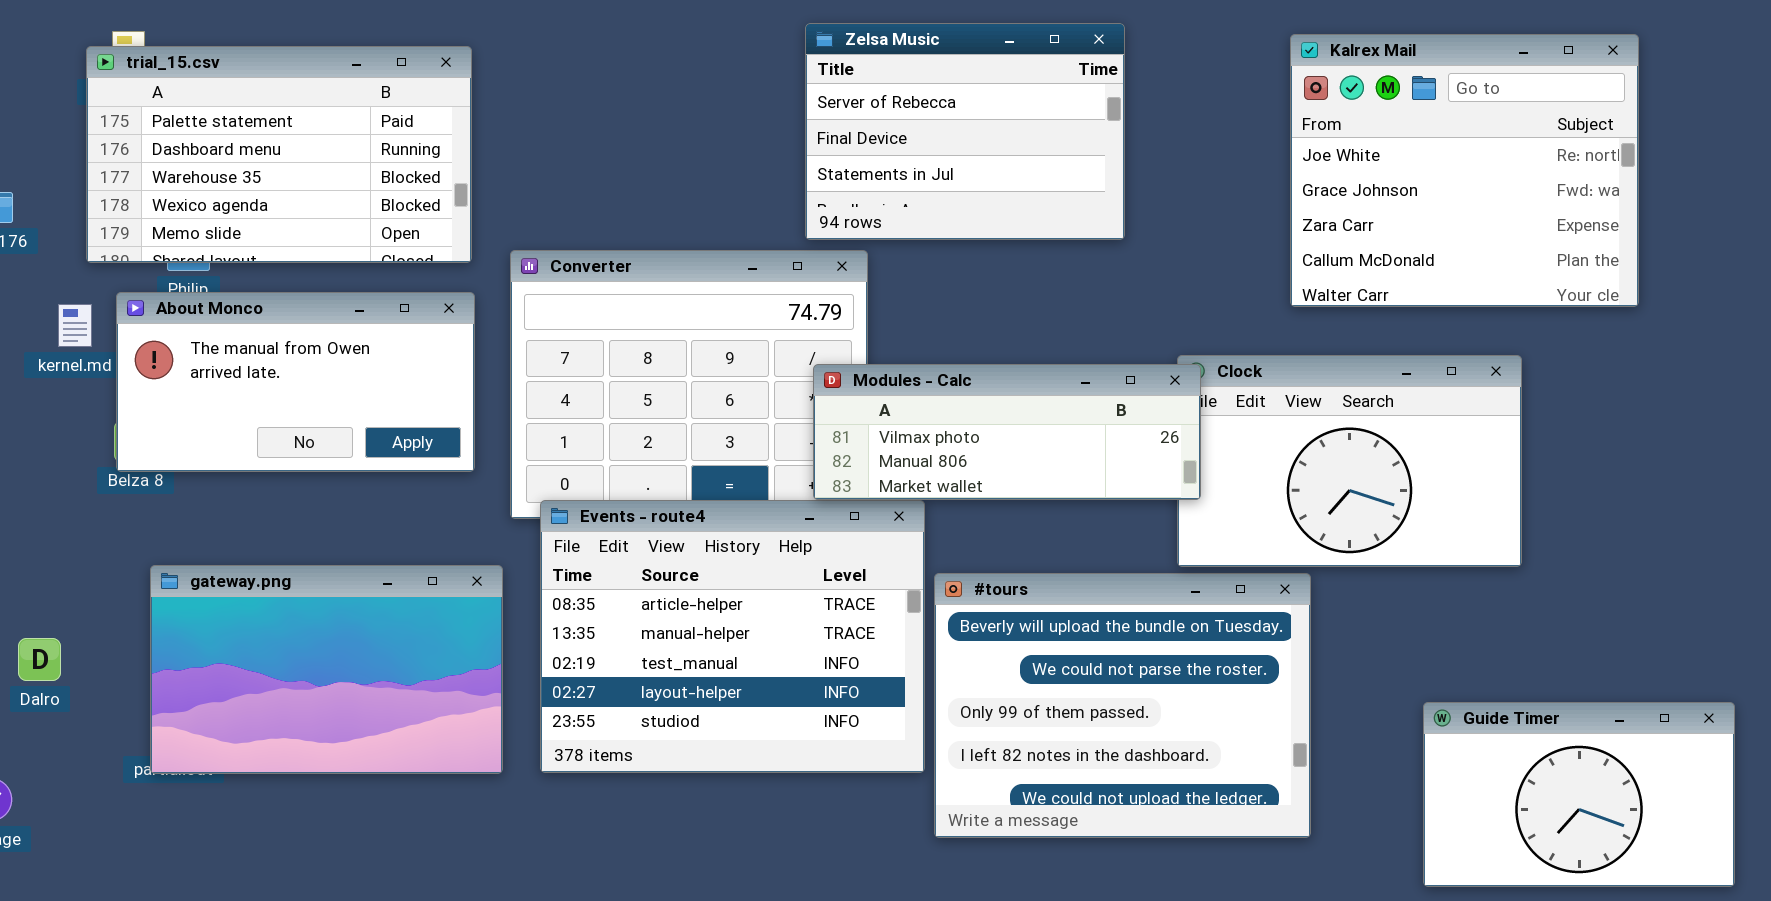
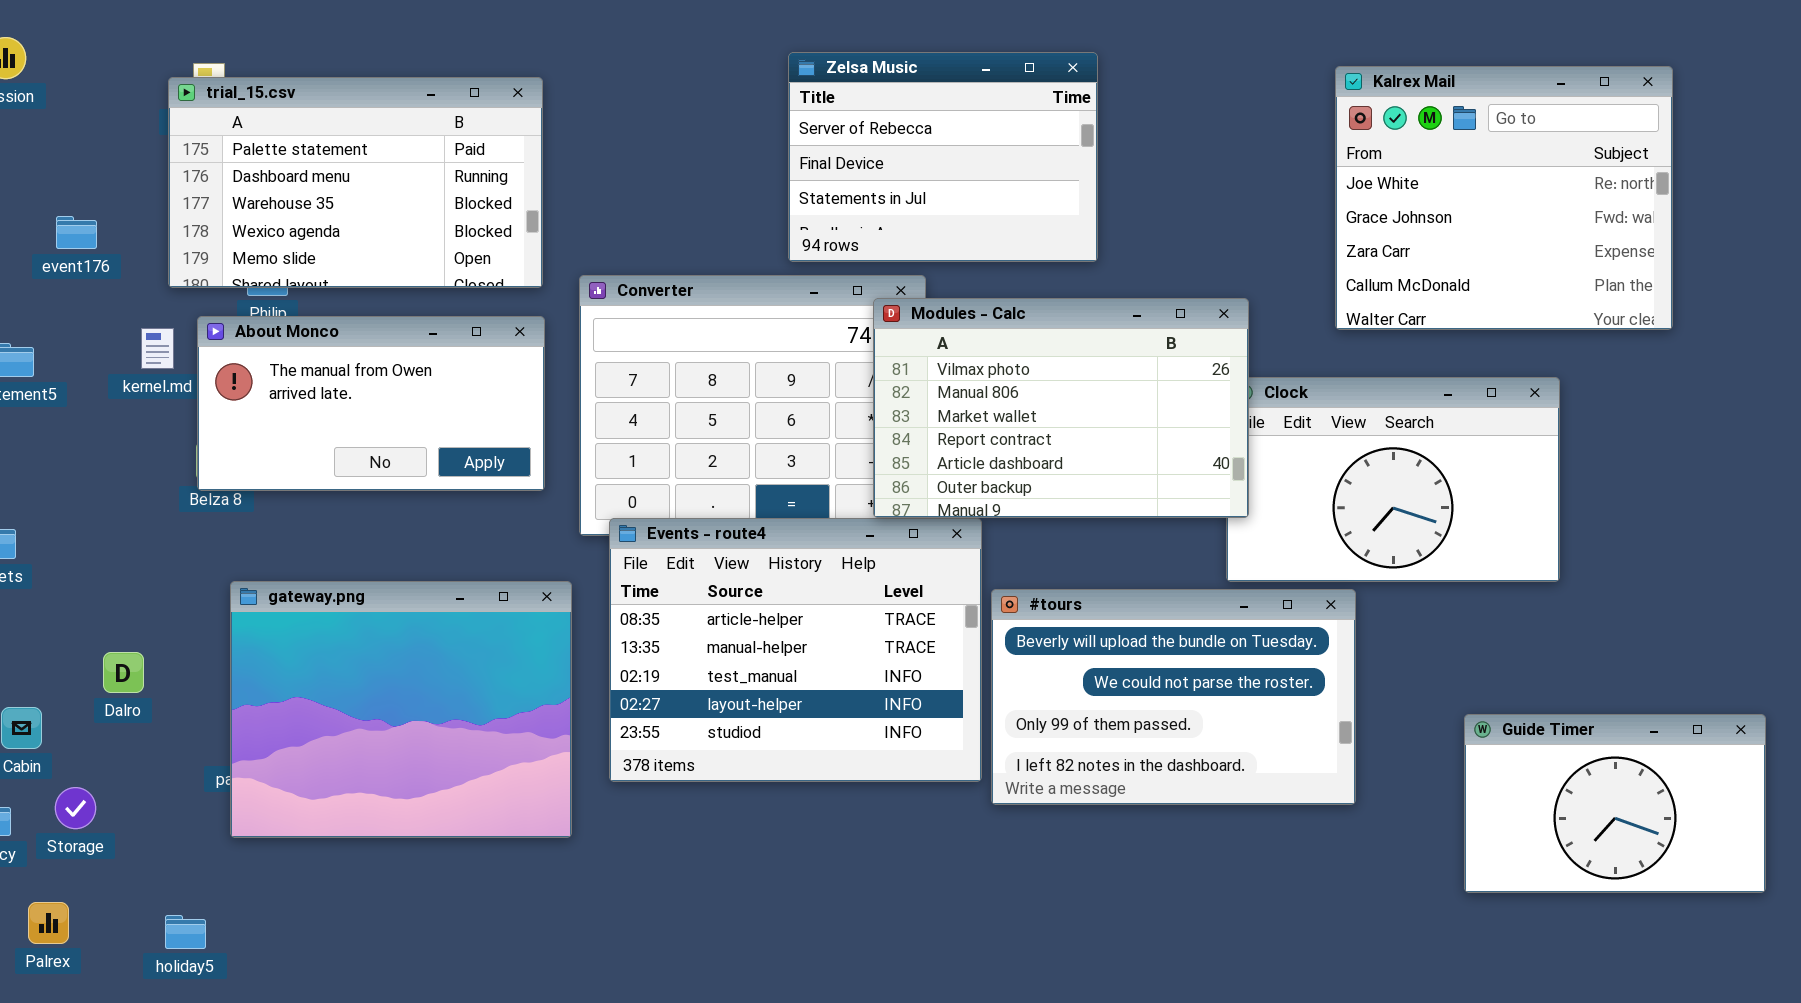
Zelsa Music: [805,23,1125,240] -> [788,52,1098,262], moved
Modules - Calc: [813,364,1201,500] -> [873,298,1249,518], resized
gateway.png: [150,565,503,774] -> [230,581,572,838], resized
#tours: [934,573,1311,838] -> [991,589,1356,805], resized

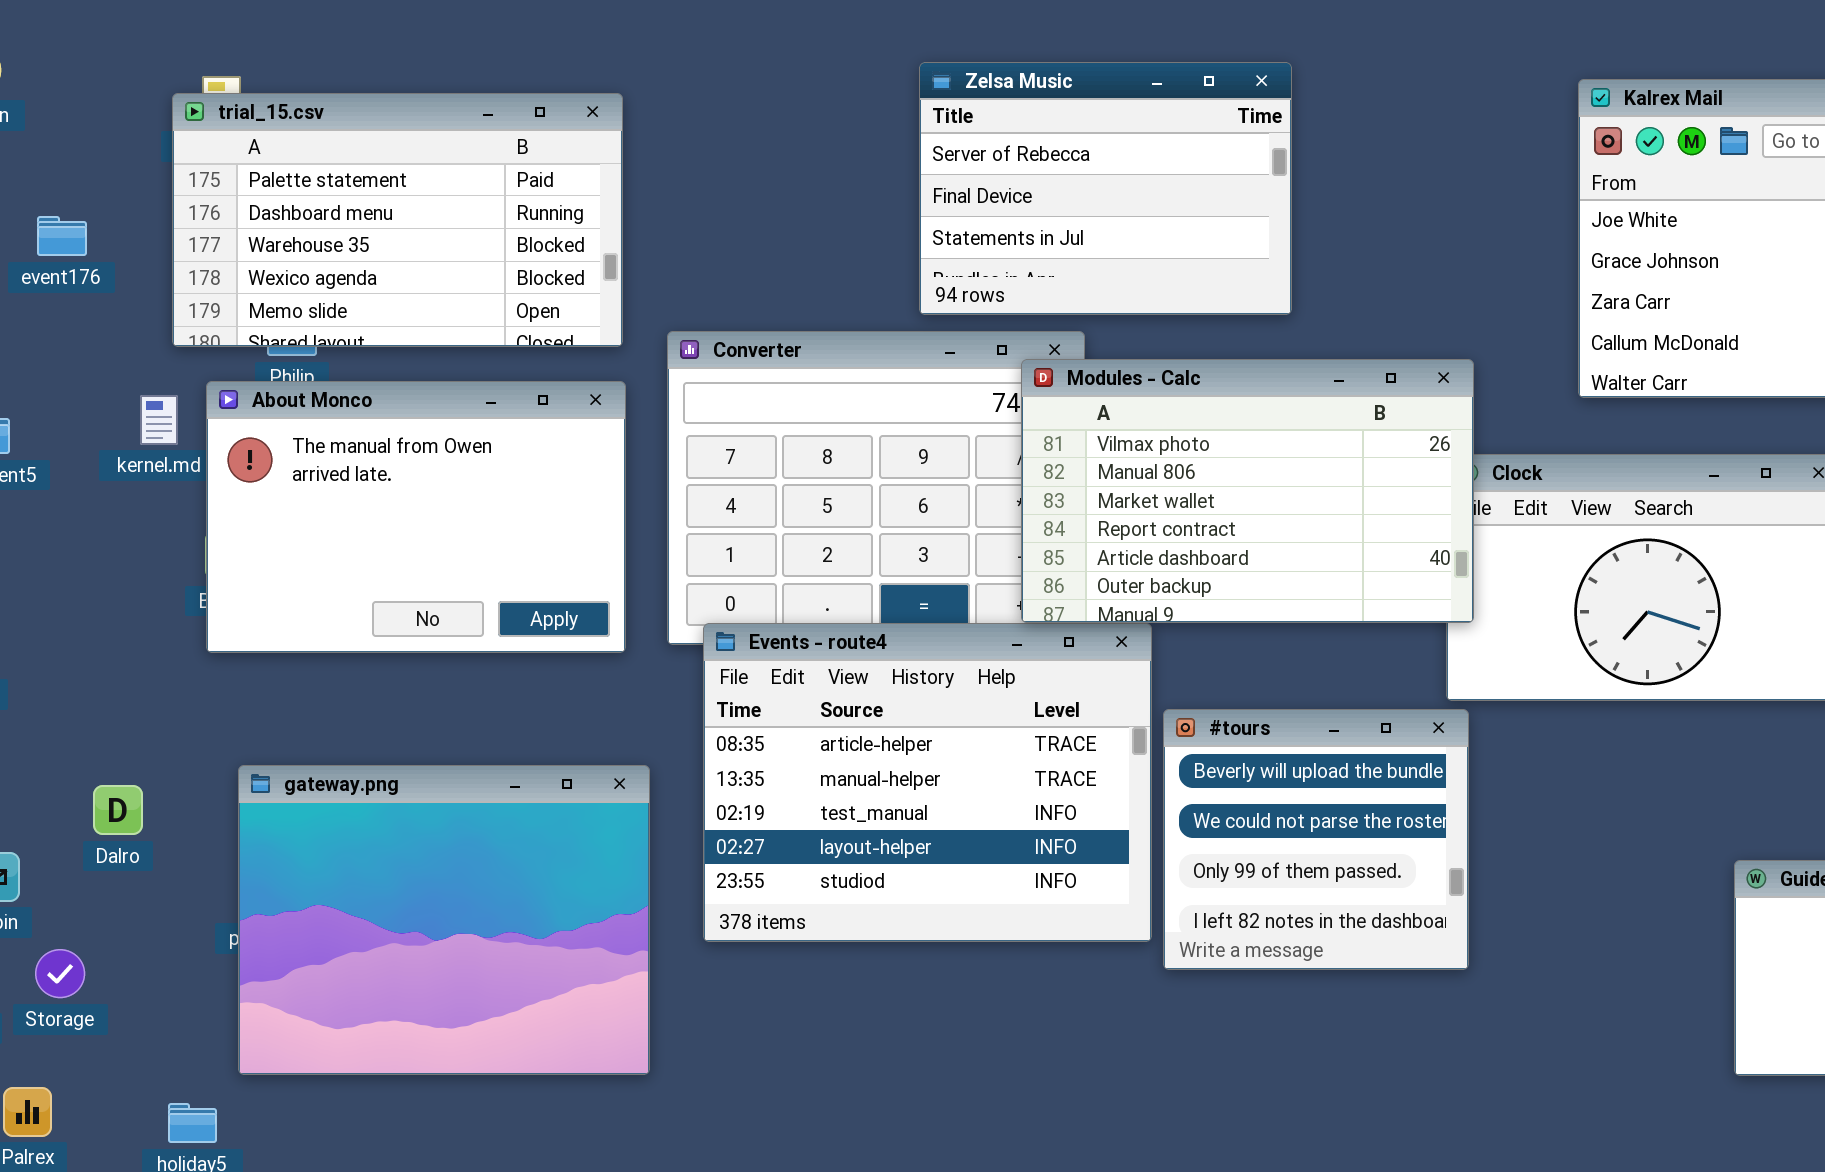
event176: [56,216,97,249] -> [37,216,87,256], moved
About Monco: [197,316,545,491] -> [206,381,626,653], resized
gateway.png: [230,581,572,838] -> [238,765,650,1075], moved
#tours: [991,589,1356,805] -> [1163,709,1469,970], resized

